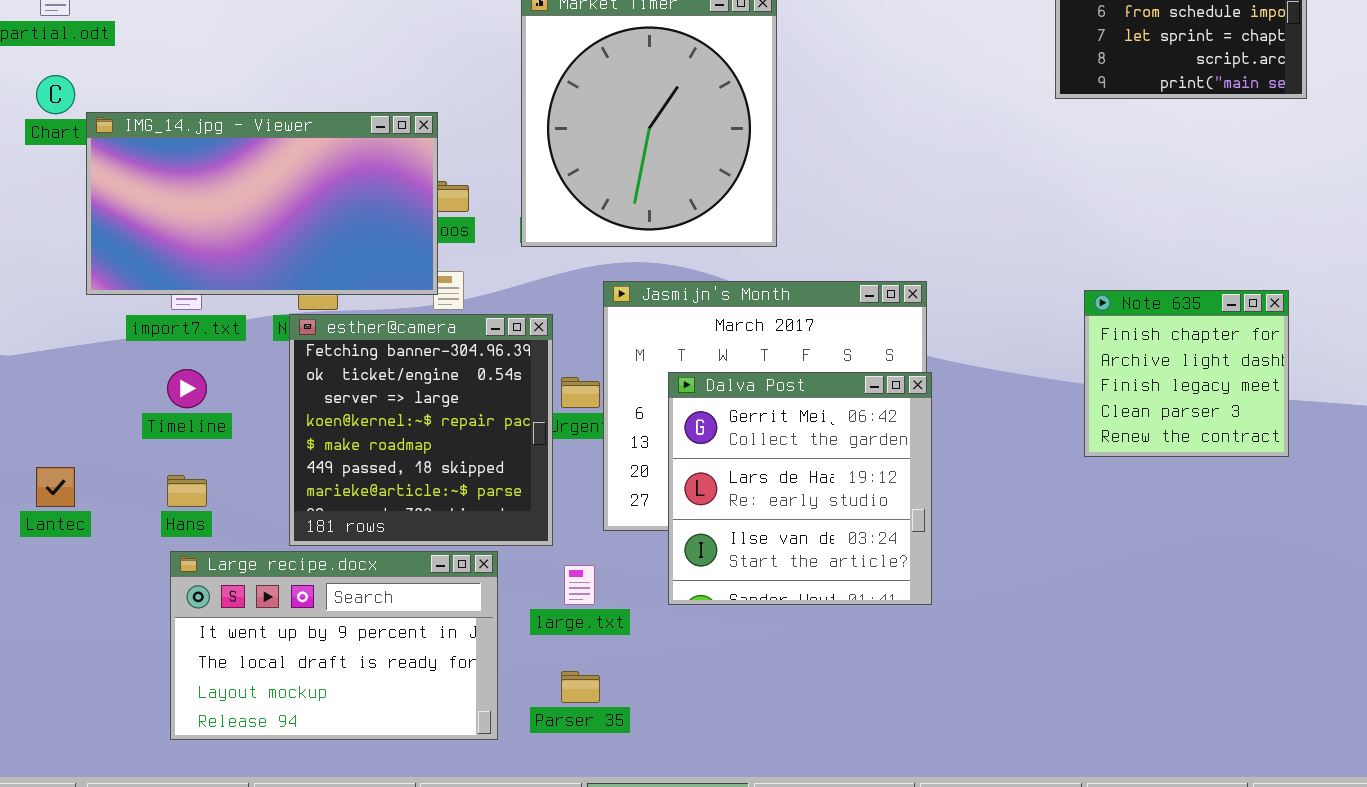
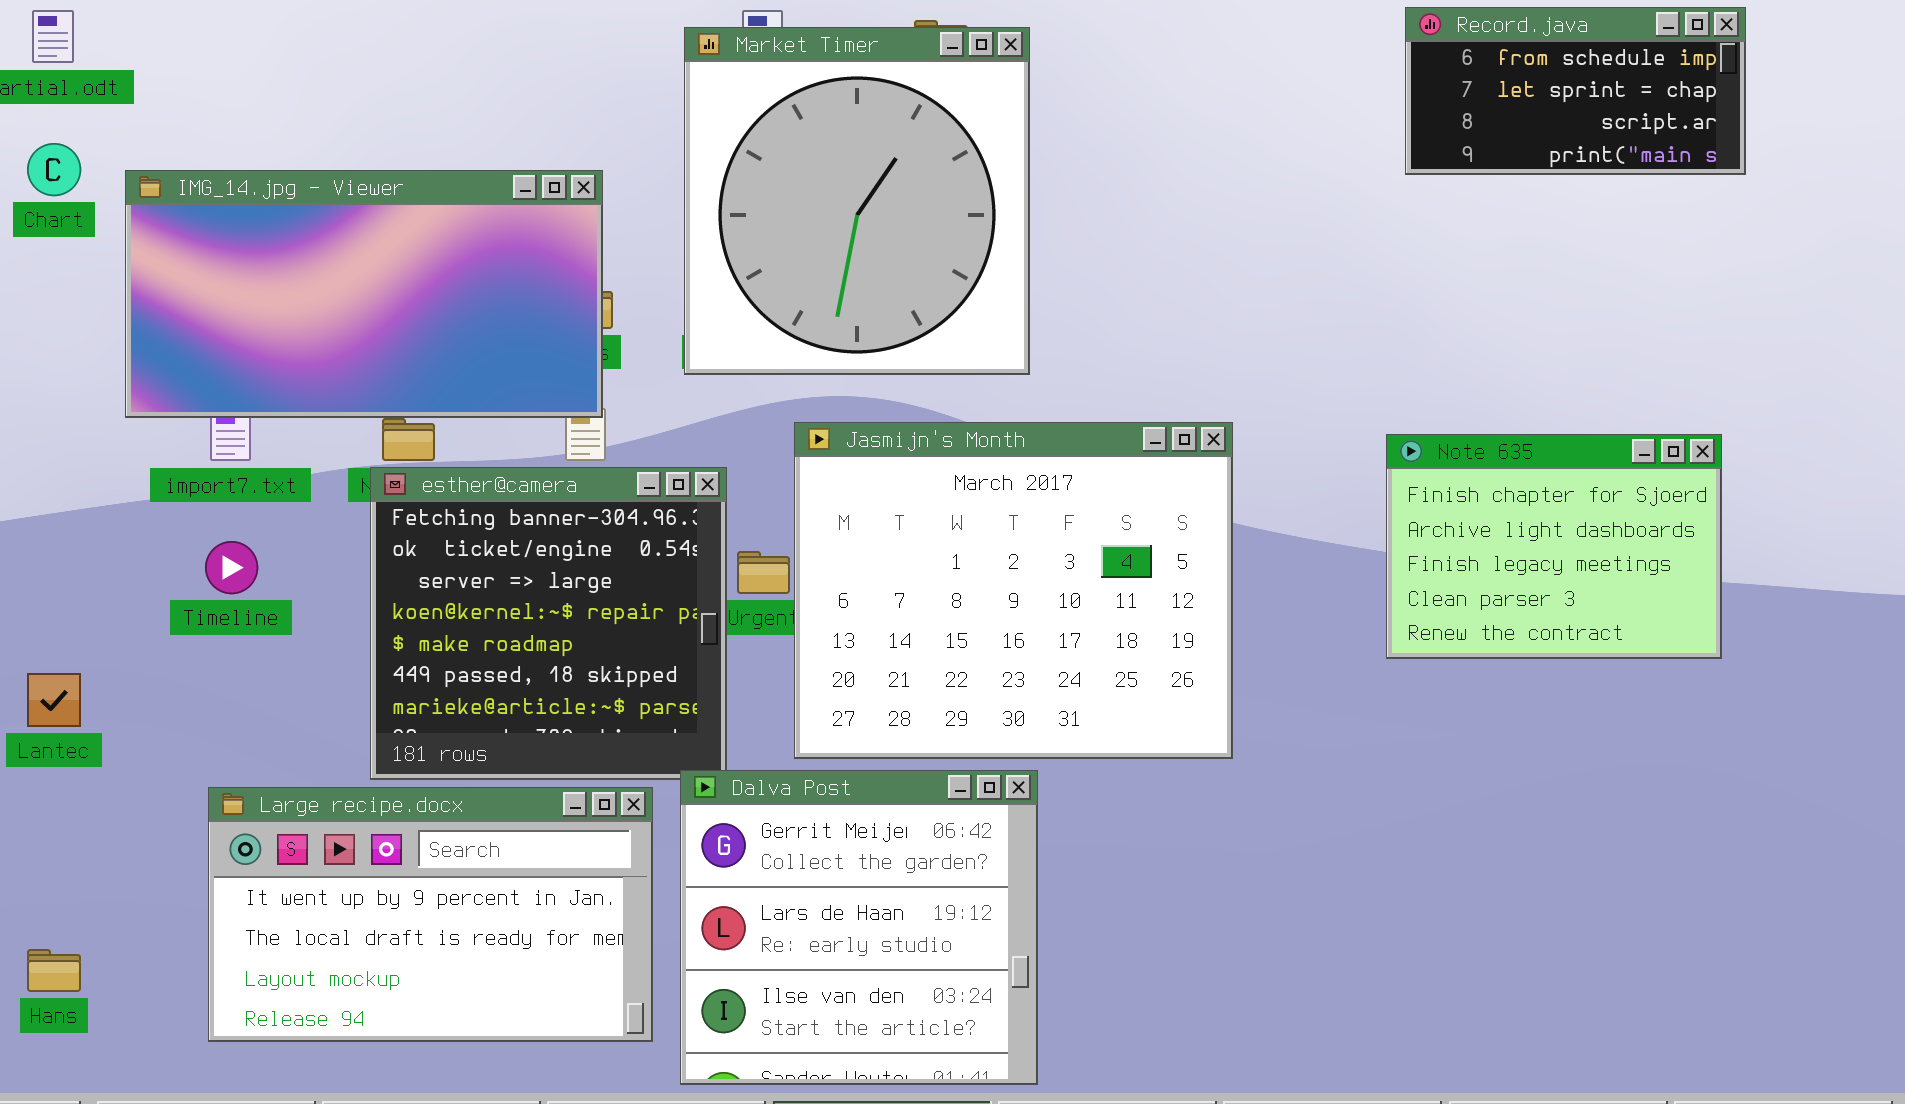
IMG_14.jpg - Viewer: [86,112,438,295] -> [125,170,603,418], moved
Note 635: [1084,290,1289,457] -> [1386,434,1722,659], resized
Dalva Post: [668,372,932,605] -> [680,770,1038,1085], moved
Hans: [167,475,207,507] -> [27,949,81,992], moved

